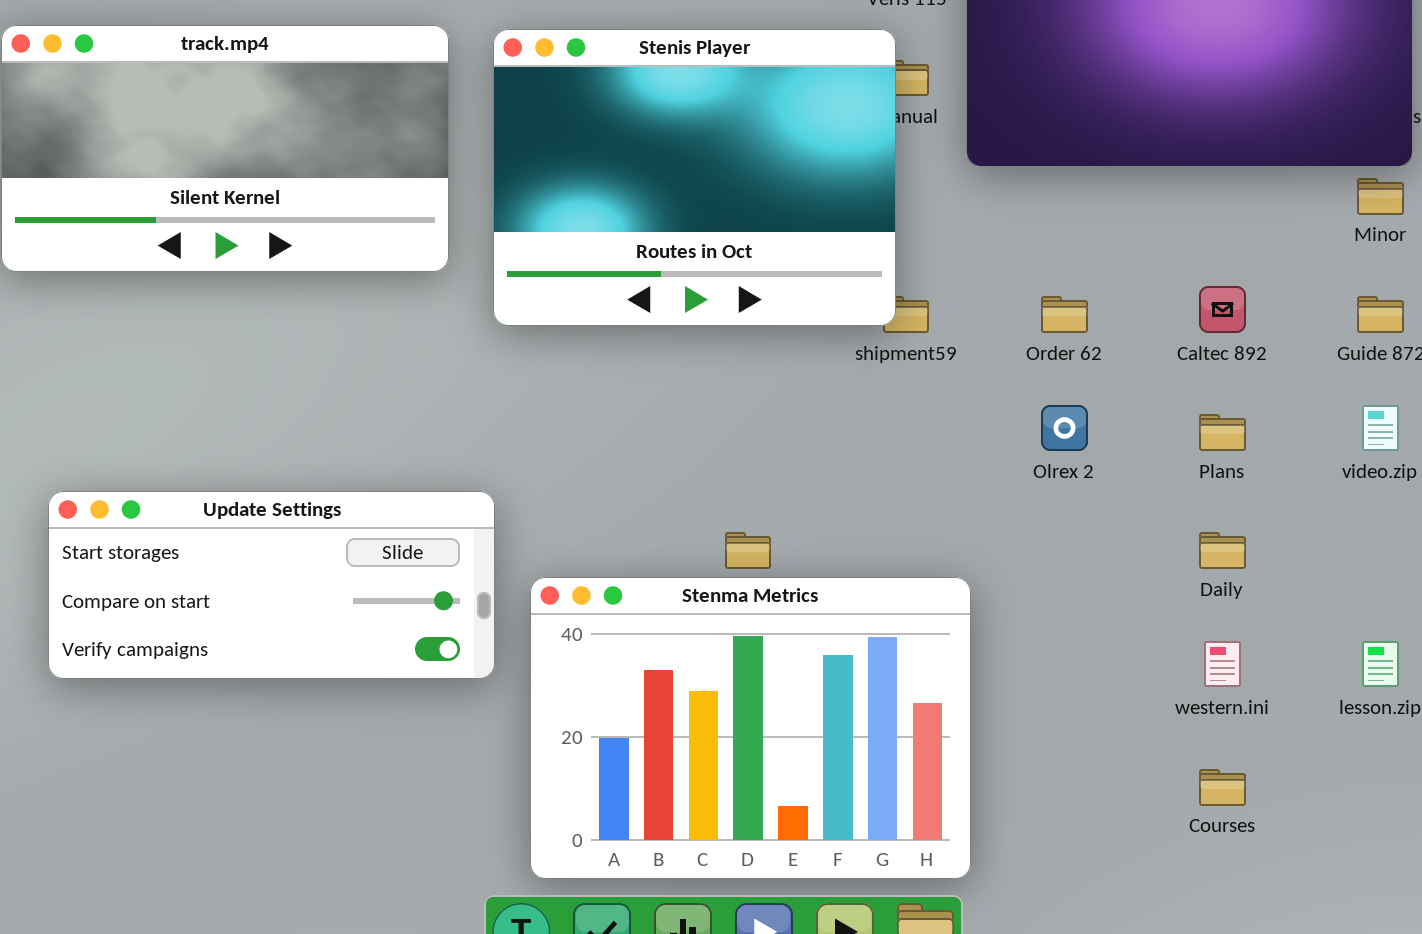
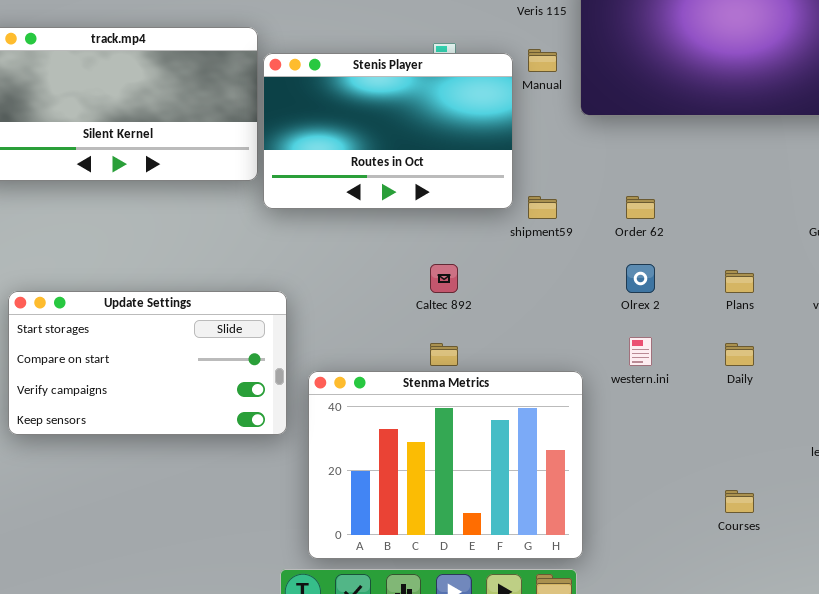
Stenis Player: [493,29,896,326] -> [263,53,513,209], moved, resized
Caltec 892: [1199,286,1246,333] -> [430,264,458,293], moved
Update Settings: [48,491,495,679] -> [8,291,287,435], resized
western.ini: [1204,641,1241,687] -> [629,337,652,366], moved

